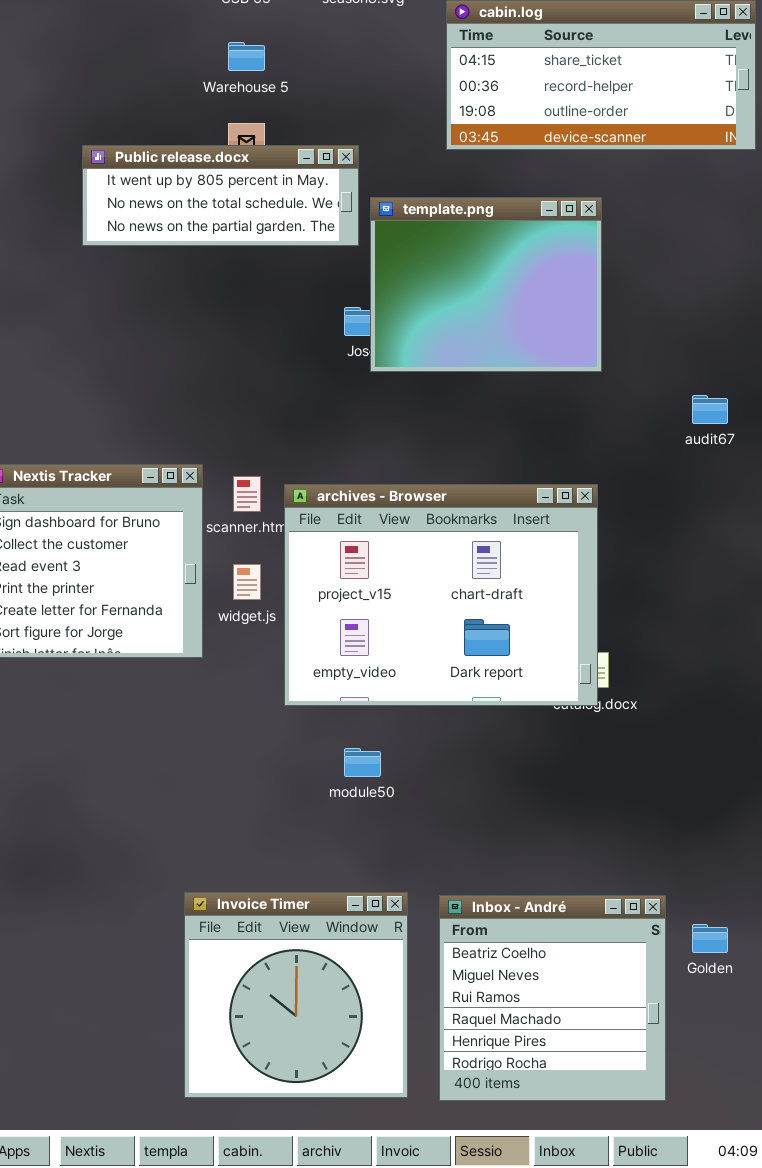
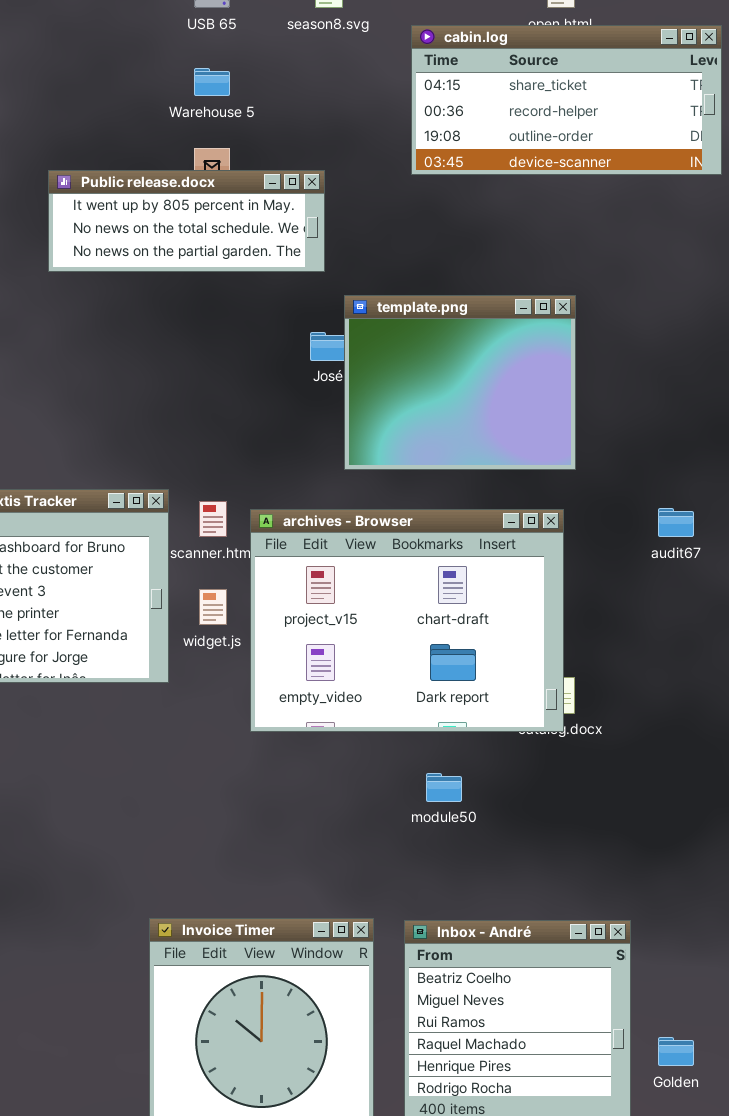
template.png: [370,197,602,372] -> [344,295,576,470], moved
audit67: [692,395,728,424] -> [658,508,694,537], moved
module50: [344,748,381,777] -> [426,773,462,802], moved
Golden: [692,924,728,953] -> [658,1037,694,1066], moved

